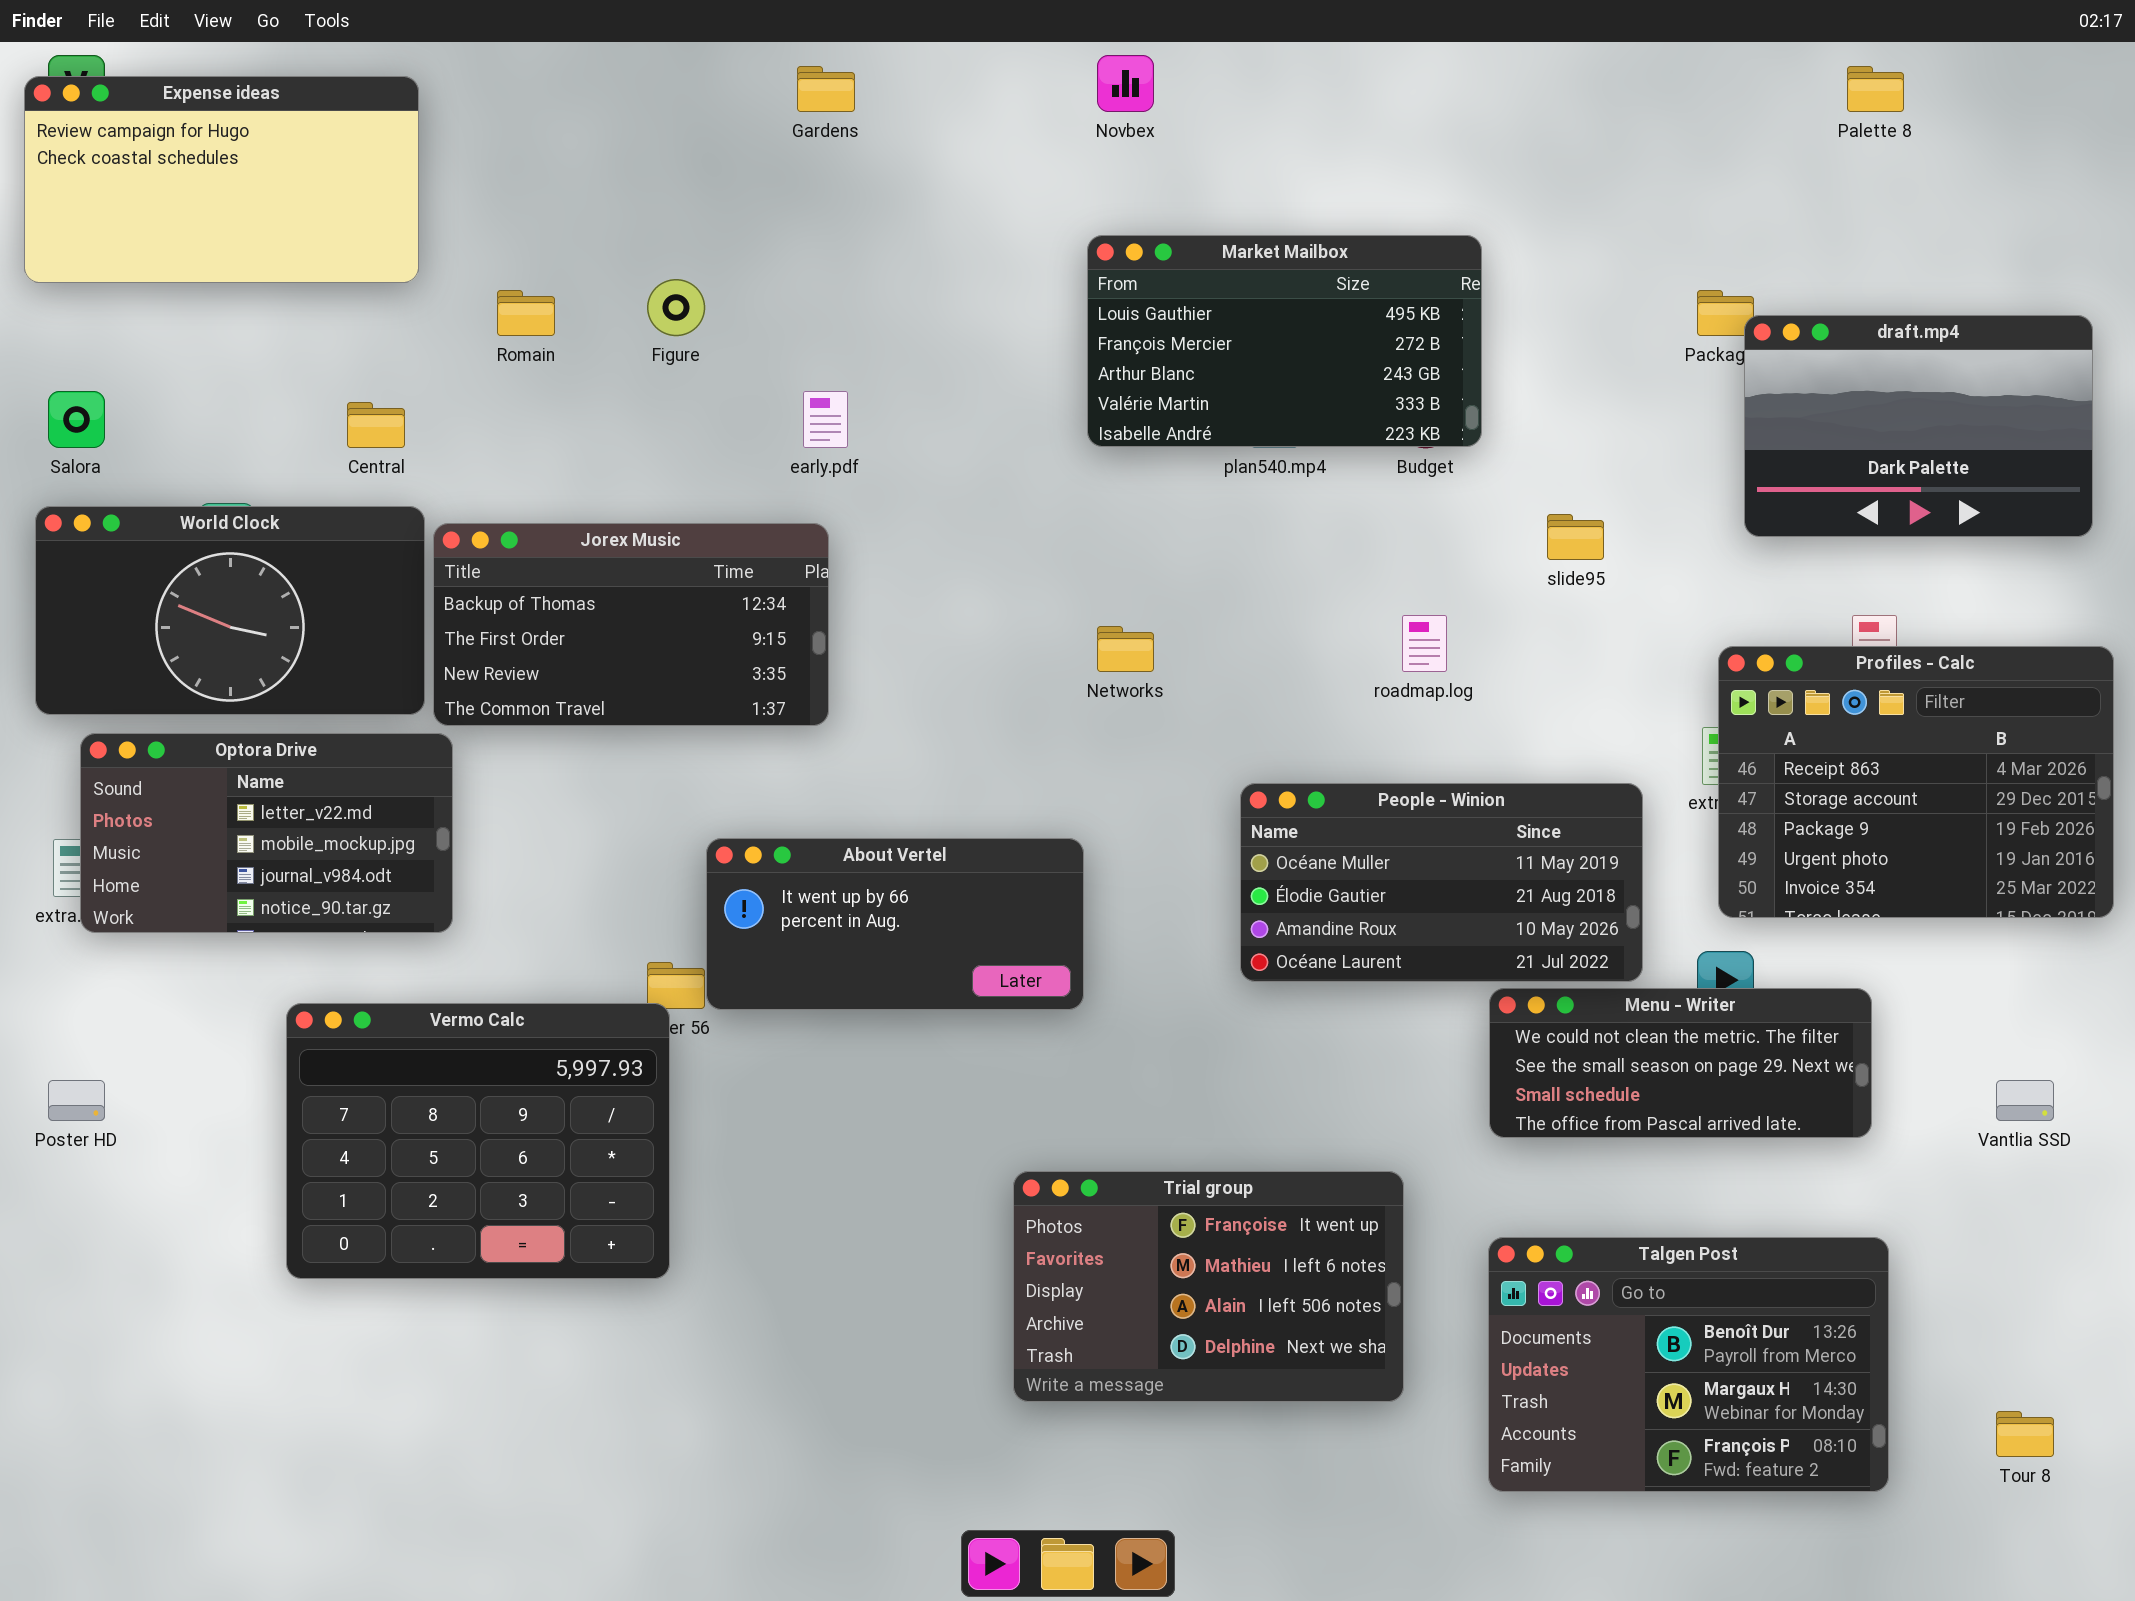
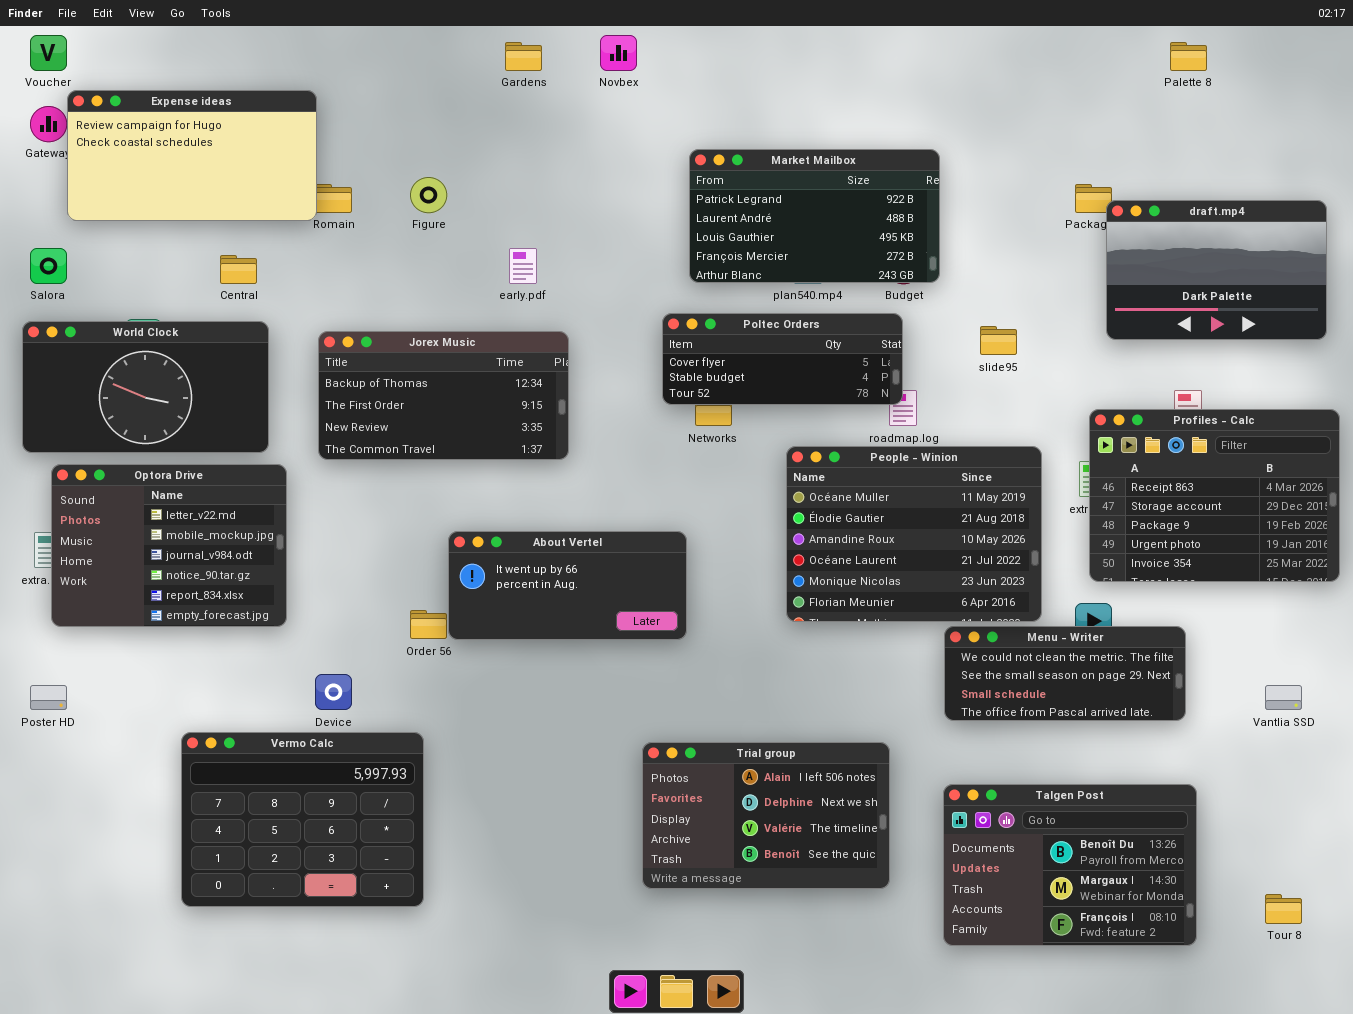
Novbex: [1097,55,1154,112] -> [600,35,637,71], moved
Expense ideas: [24,76,419,283] -> [67,90,317,221], moved
Market Mailbox: [1087,235,1482,447] -> [689,149,940,283], scrolled up 2 rows
Poltec Orders: none -> [662,313,903,405], opened
Jorex Music: [433,523,829,726] -> [318,331,569,460], moved
Optora Drive: [80,733,453,933] -> [51,464,287,627], resized
People - Winion: [1240,783,1643,982] -> [786,446,1042,622], resized
Vermo Calc: [286,1003,670,1279] -> [181,732,424,907], moved
Trial group: [1013,1171,1404,1402] -> [642,742,890,889], scrolled down 2 rows

